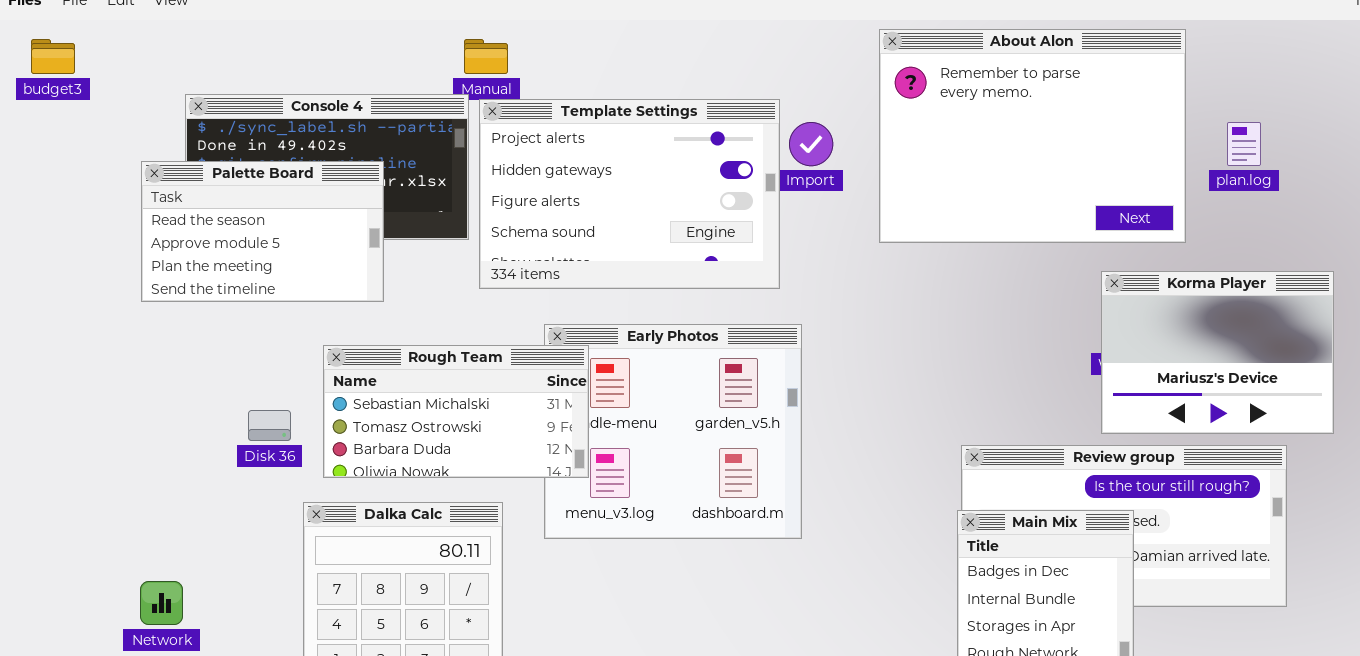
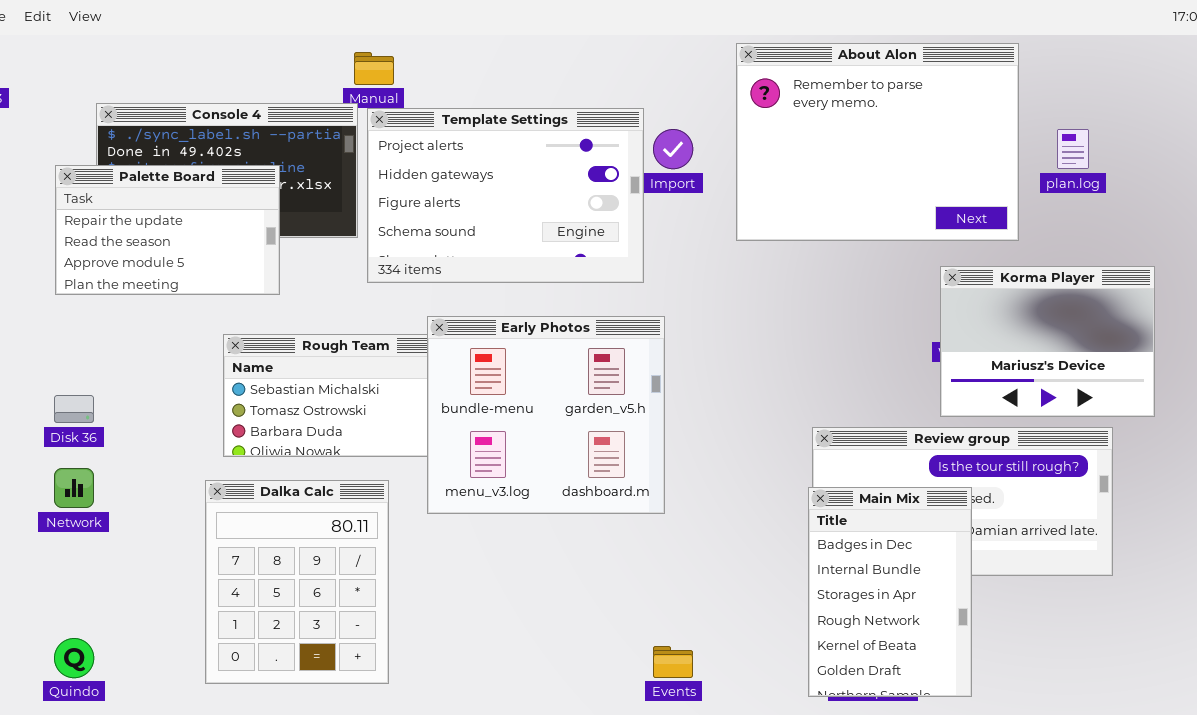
Palette Board: [141,161,384,302] -> [55,165,280,295], scrolled up 1 row
Early Photos: [544,324,802,539] -> [427,316,665,514], raised
Disk 36: [248,410,291,441] -> [54,395,94,423], moved
Network: [140,581,183,625] -> [54,468,94,508], moved

